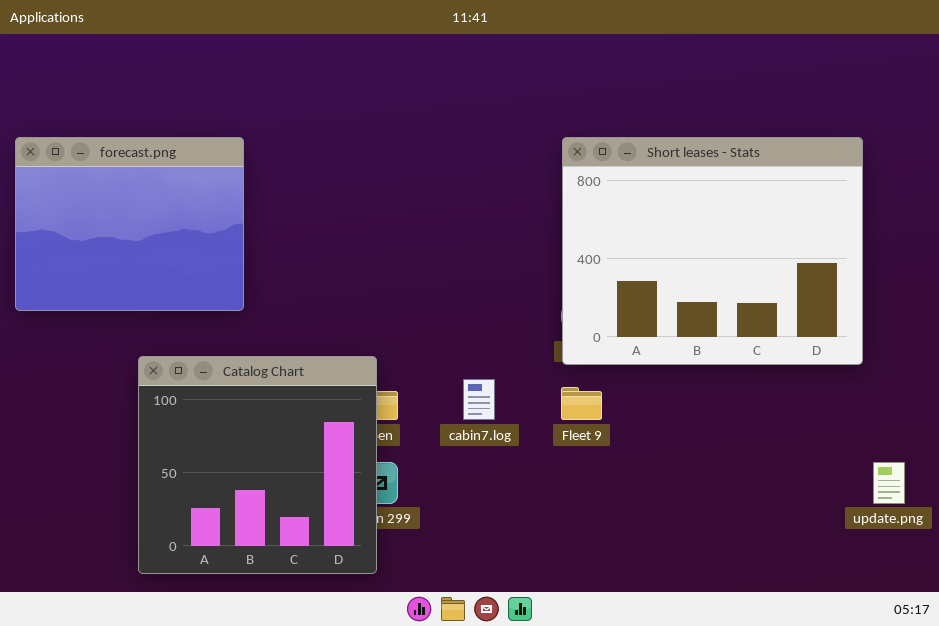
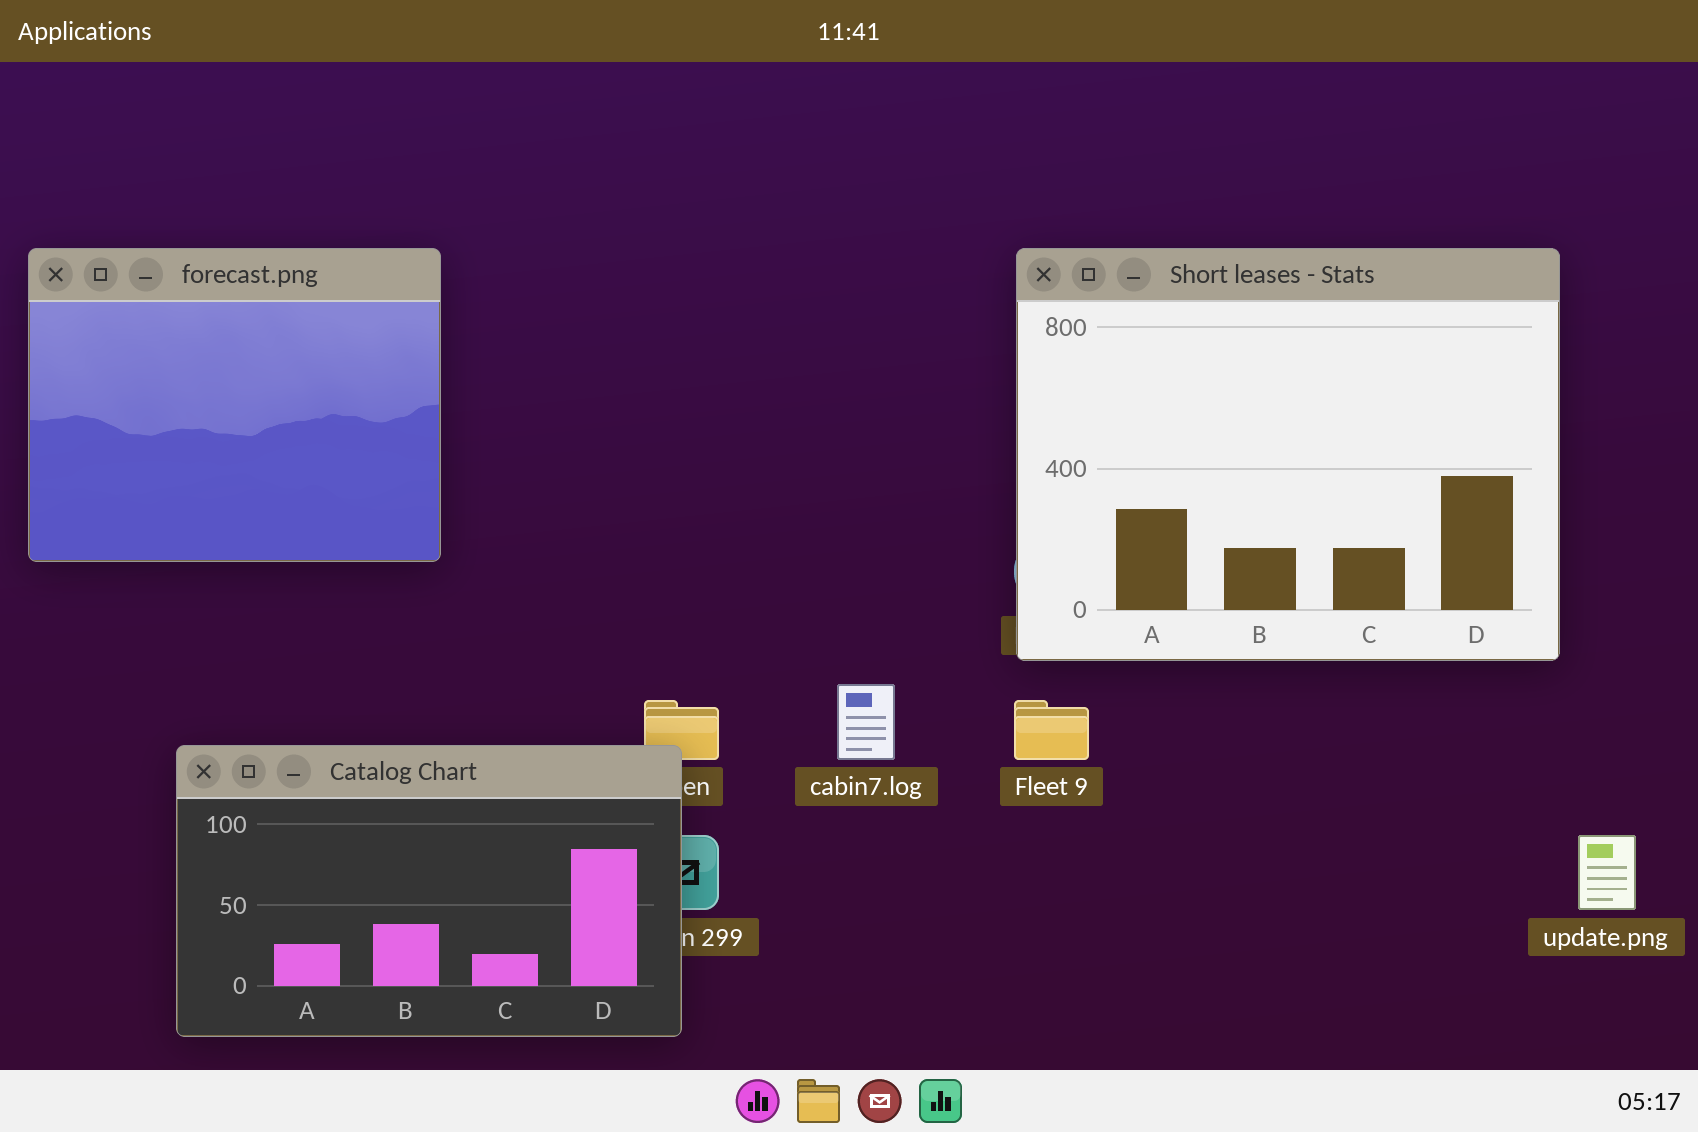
Catalog Chart: [138,356,377,574] -> [176,745,682,1037], resized

